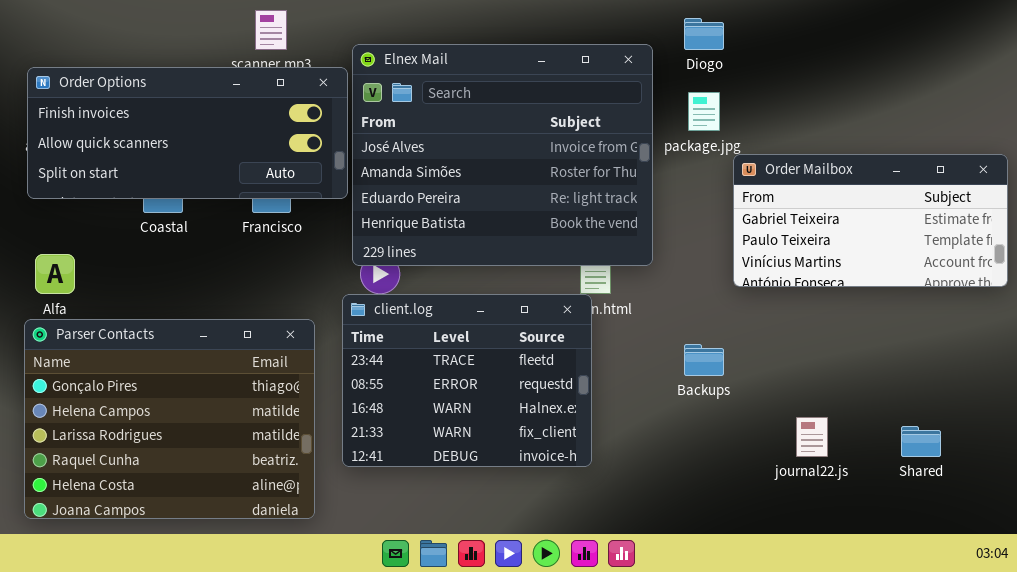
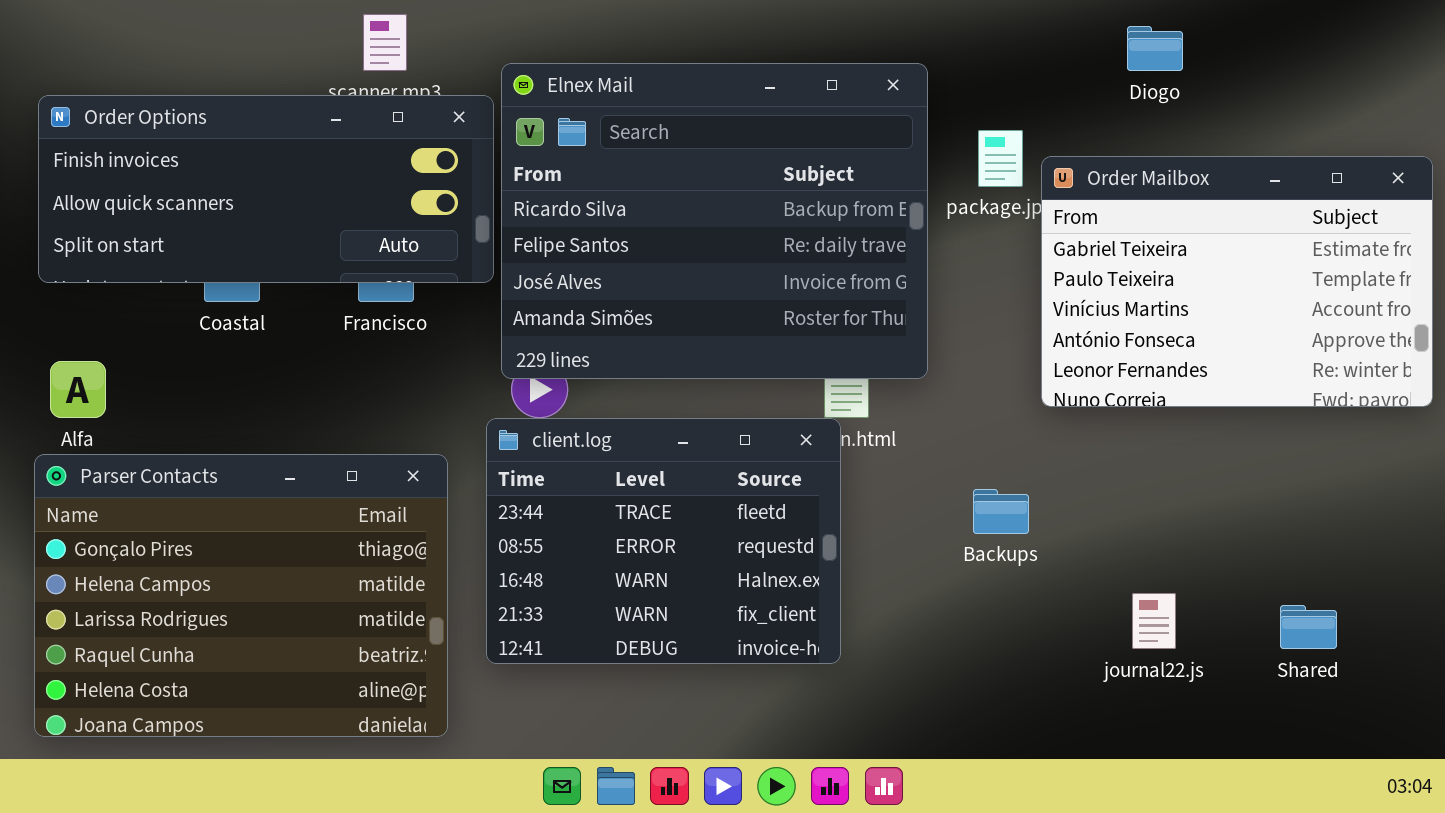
Diogo: [684,18,724,50] -> [1127,26,1183,71], moved
Elnex Mail: [352,44,653,266] -> [501,63,928,379], scrolled up 2 rows
Order Mailbox: [733,154,1008,287] -> [1041,156,1433,407], resized

